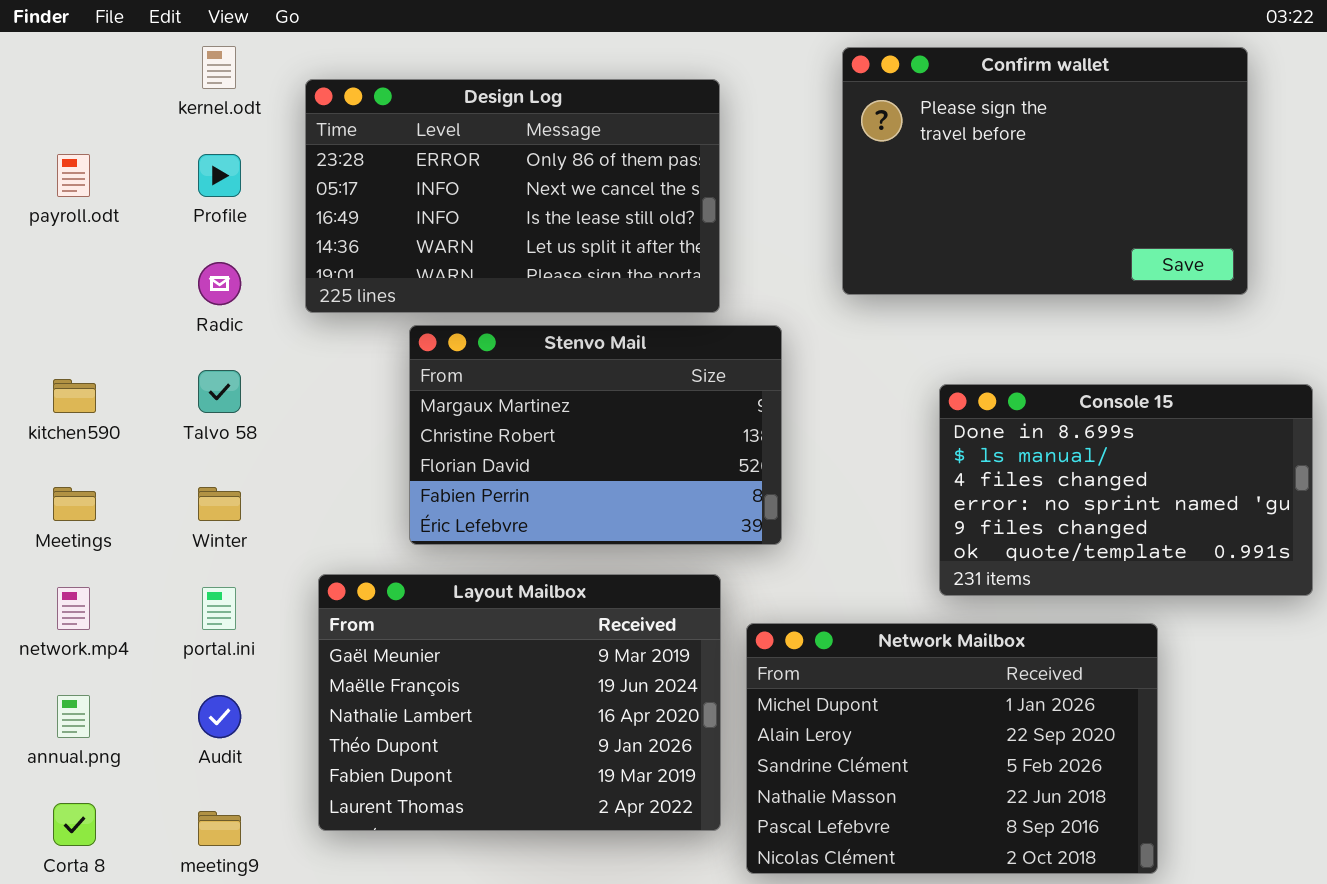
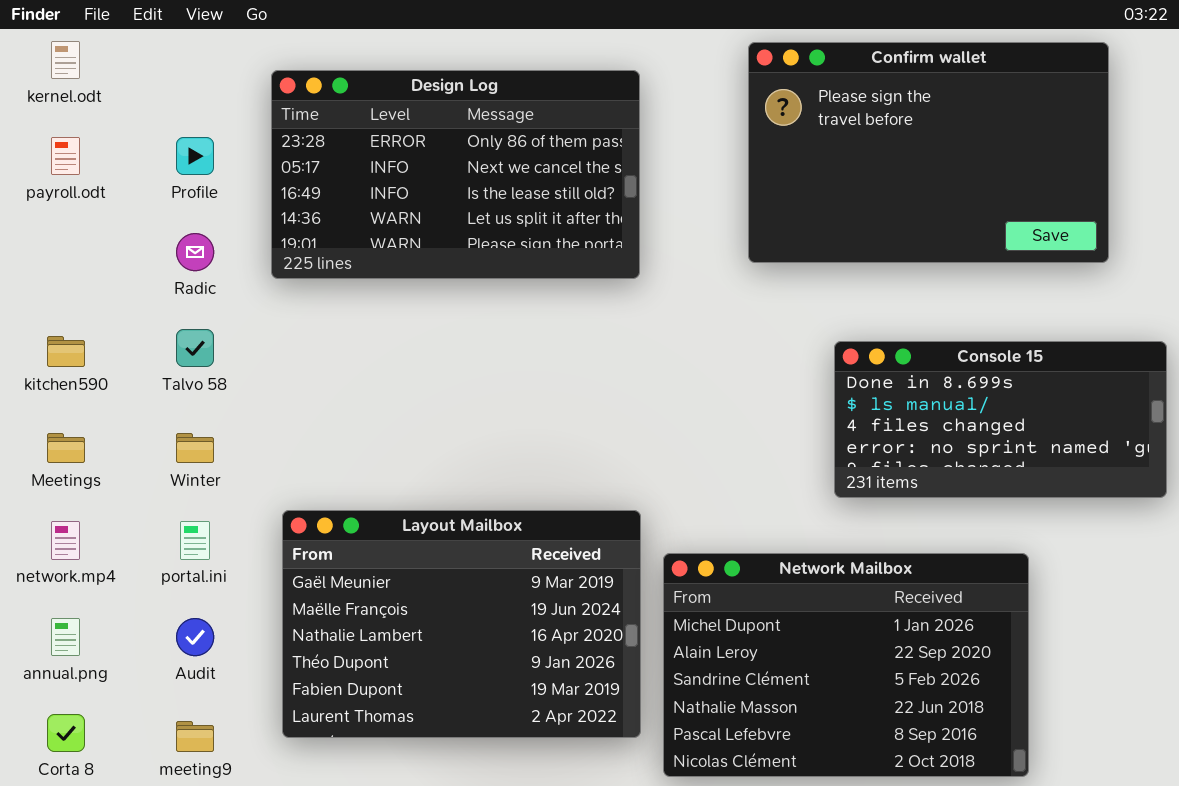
kernel.odt: [202,46,236,89] -> [51,41,80,79], moved
Stenvo Mail: [409,325,782,545] -> none, closed
Console 15: [939,384,1313,596] -> [834,341,1167,498], resized

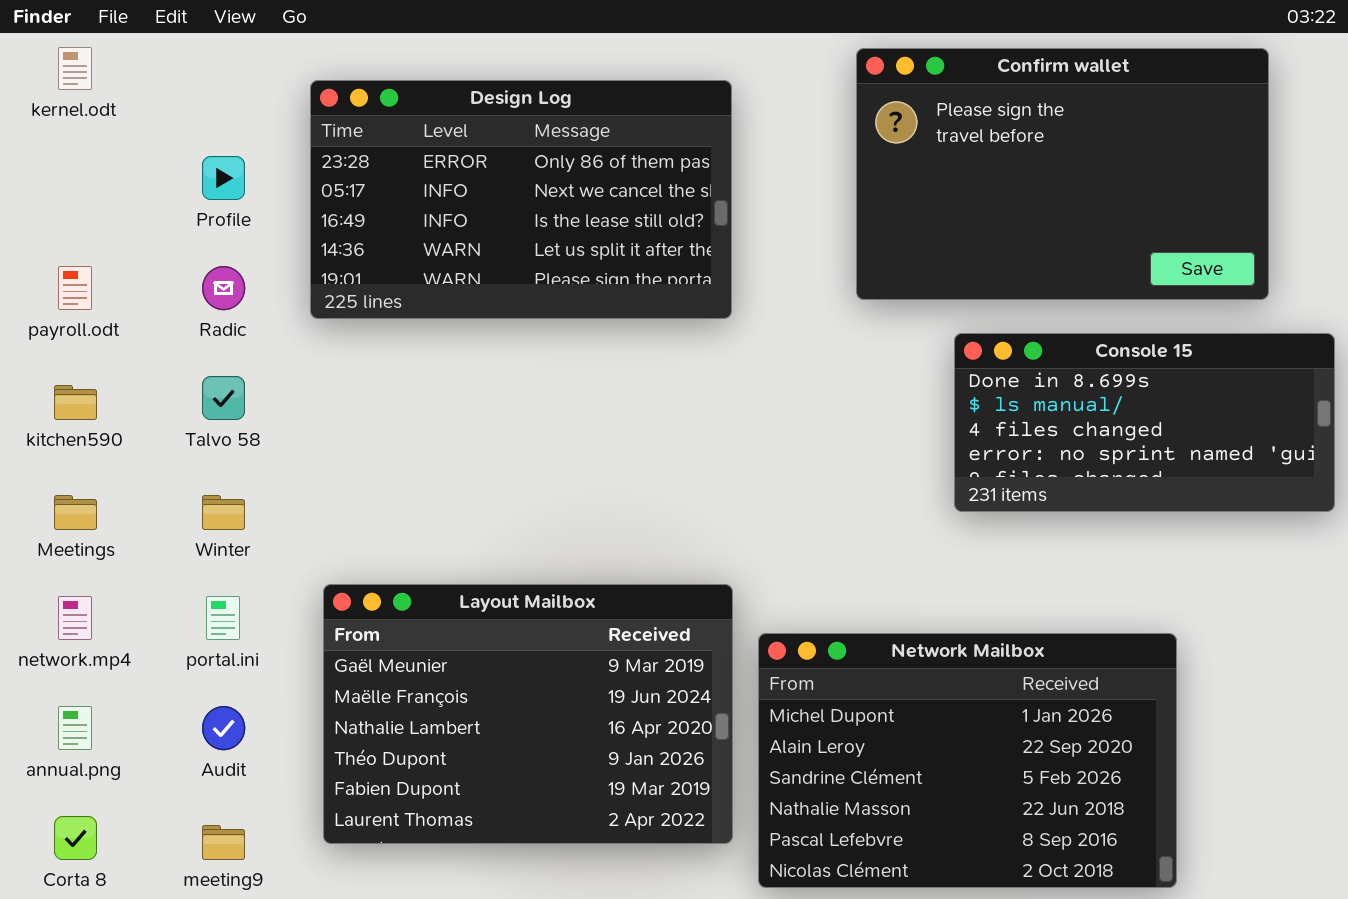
payroll.odt: [51,137,80,175] -> [58,266,92,310], moved
Console 15: [834,341,1167,498] -> [954,333,1335,512], moved

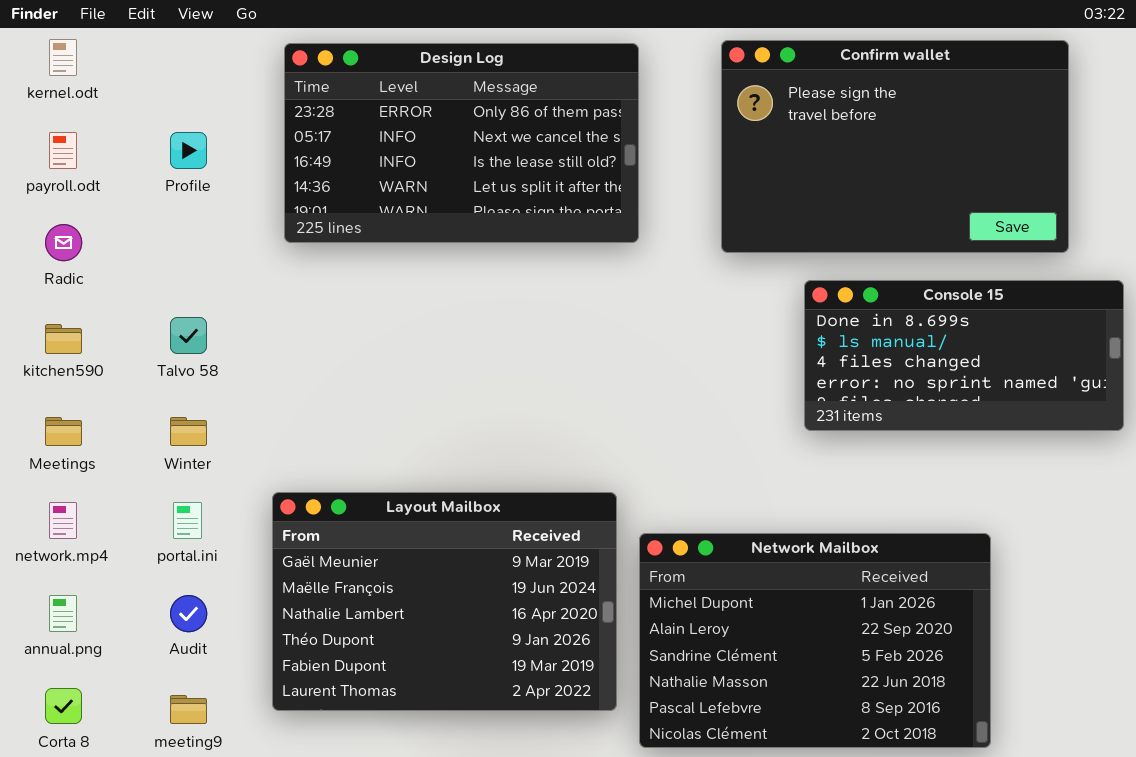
Design Log: [310,80,732,319] -> [284,43,639,243], moved
payroll.odt: [58,266,92,310] -> [49,132,77,169], moved
Radic: [202,266,245,310] -> [45,224,82,261], moved

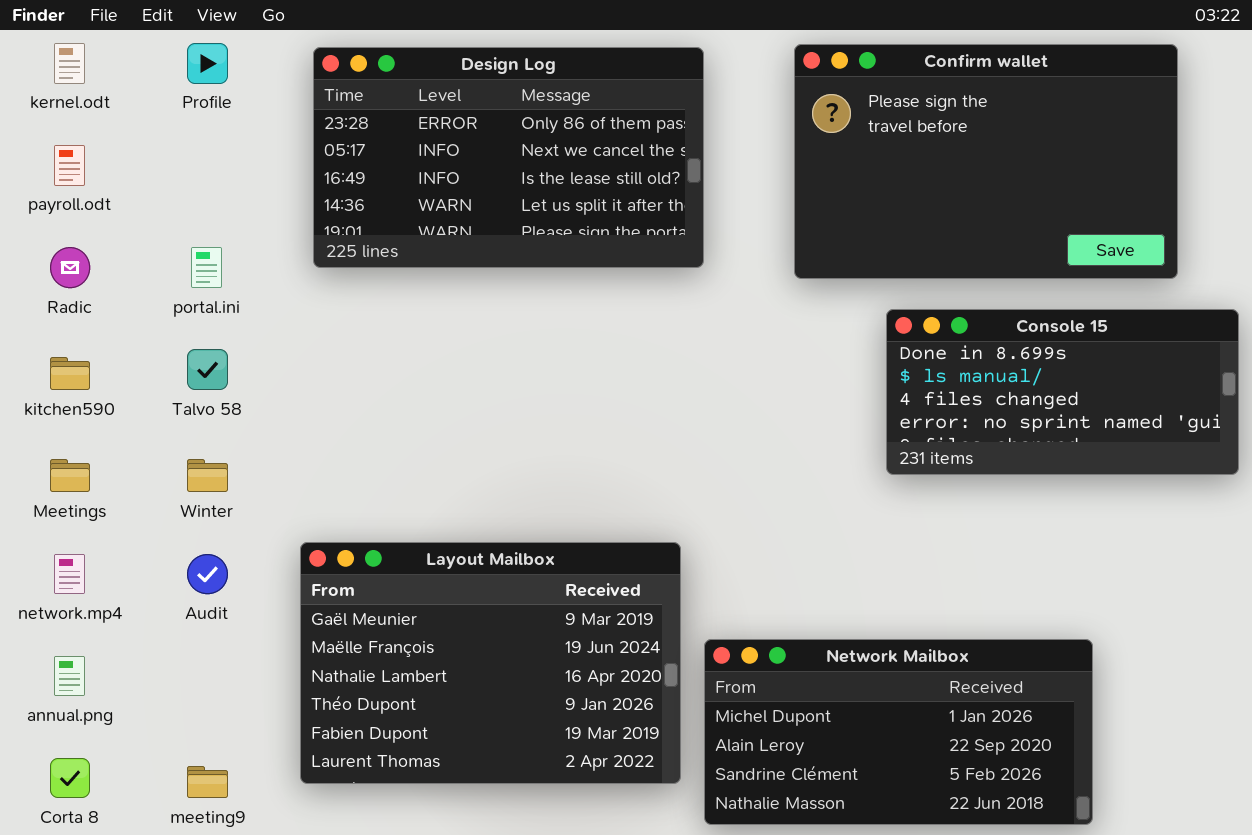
Profile: [170,132,207,169] -> [187,43,228,84], moved
portal.ini: [173,502,202,539] -> [191,247,222,288], moved
Network Mailbox: [639,533,991,748] -> [704,639,1093,825], resized
Audit: [170,595,207,632] -> [187,554,228,594], moved

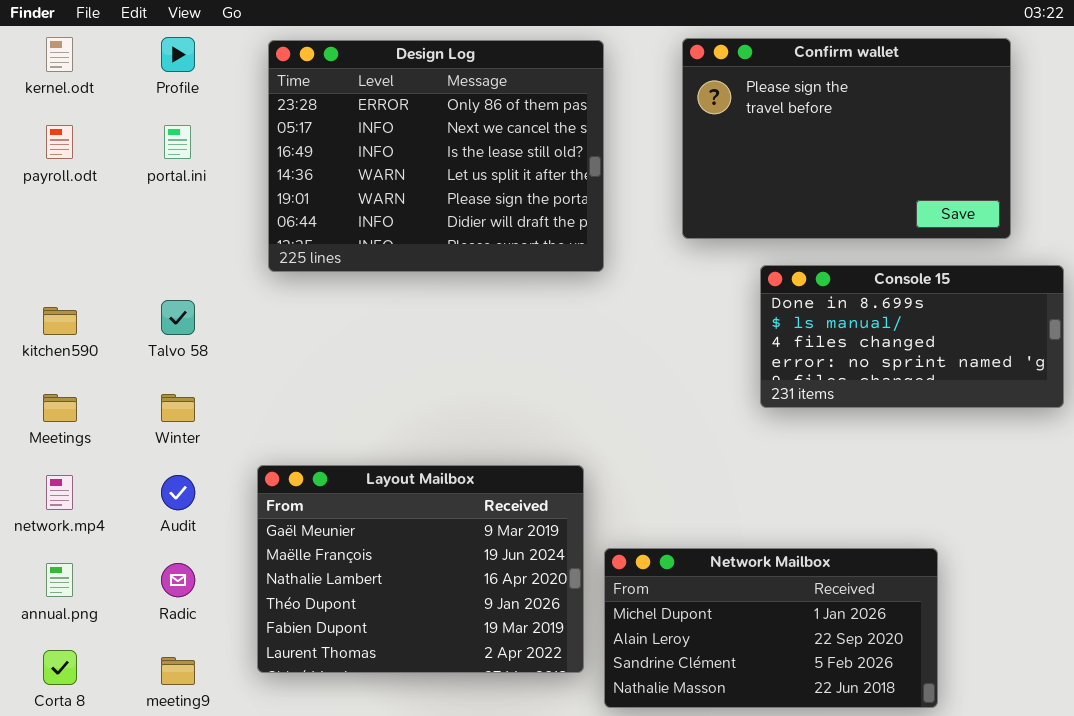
Design Log: [313,47,704,268] -> [268,40,604,272], resized
Radic: [50,247,90,288] -> [161,563,195,597], moved
portal.ini: [191,247,222,288] -> [164,125,191,159], moved

